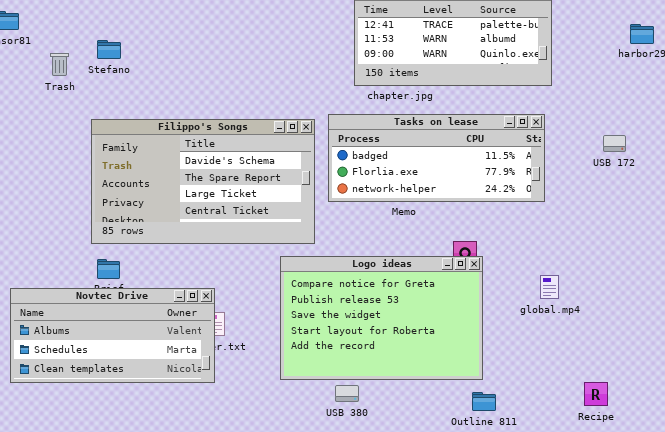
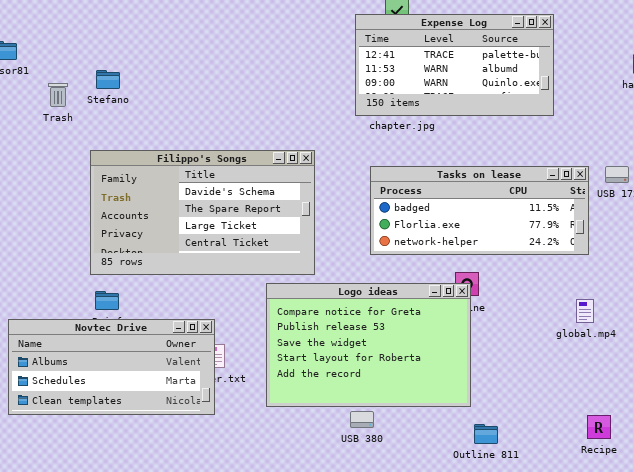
Tasks on lease: [328,114,545,202] -> [370,166,589,255], moved
Logo ideas: [280,256,483,380] -> [266,283,471,407], moved
global.mp4: [540,275,559,299] -> [576,299,594,323], moved
USB 380: [335,385,359,402] -> [350,411,374,428], moved

